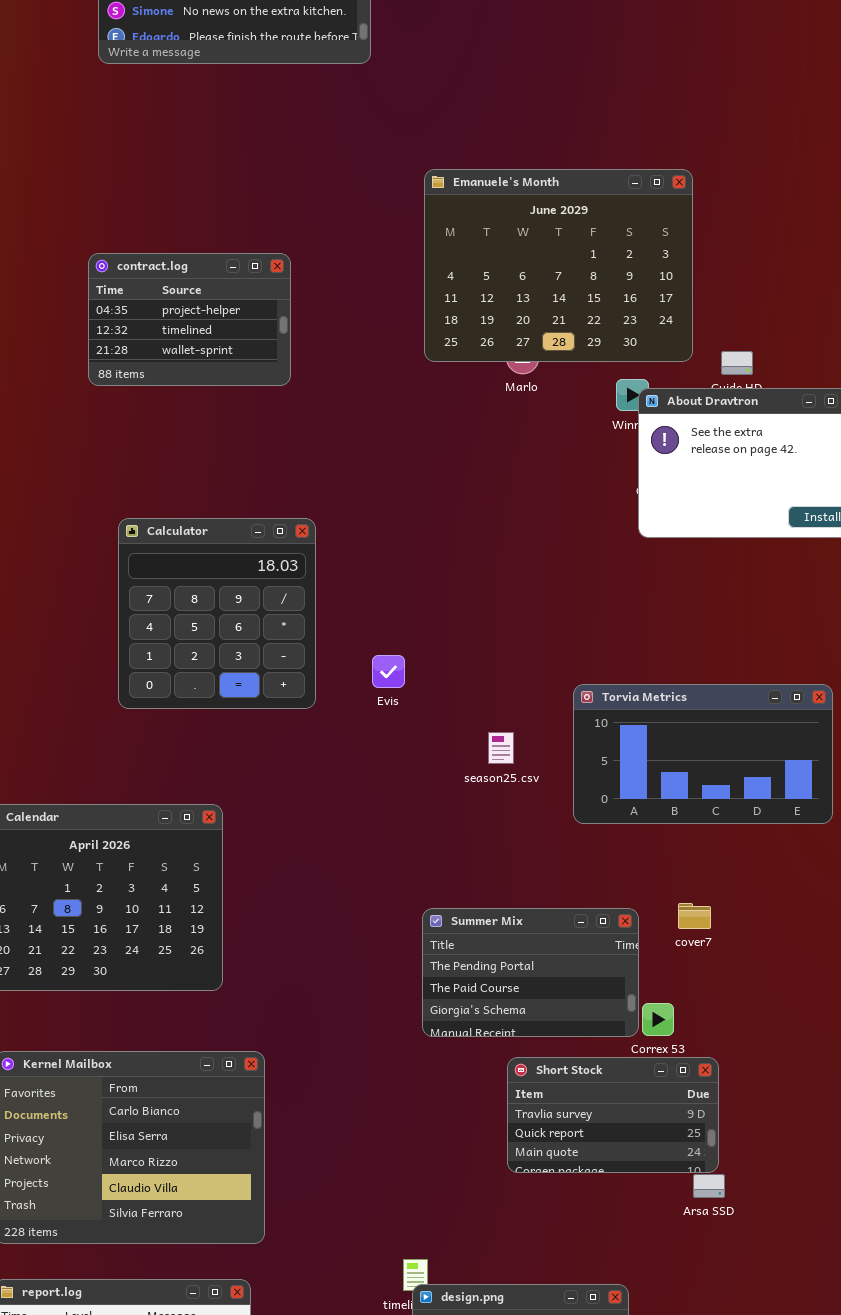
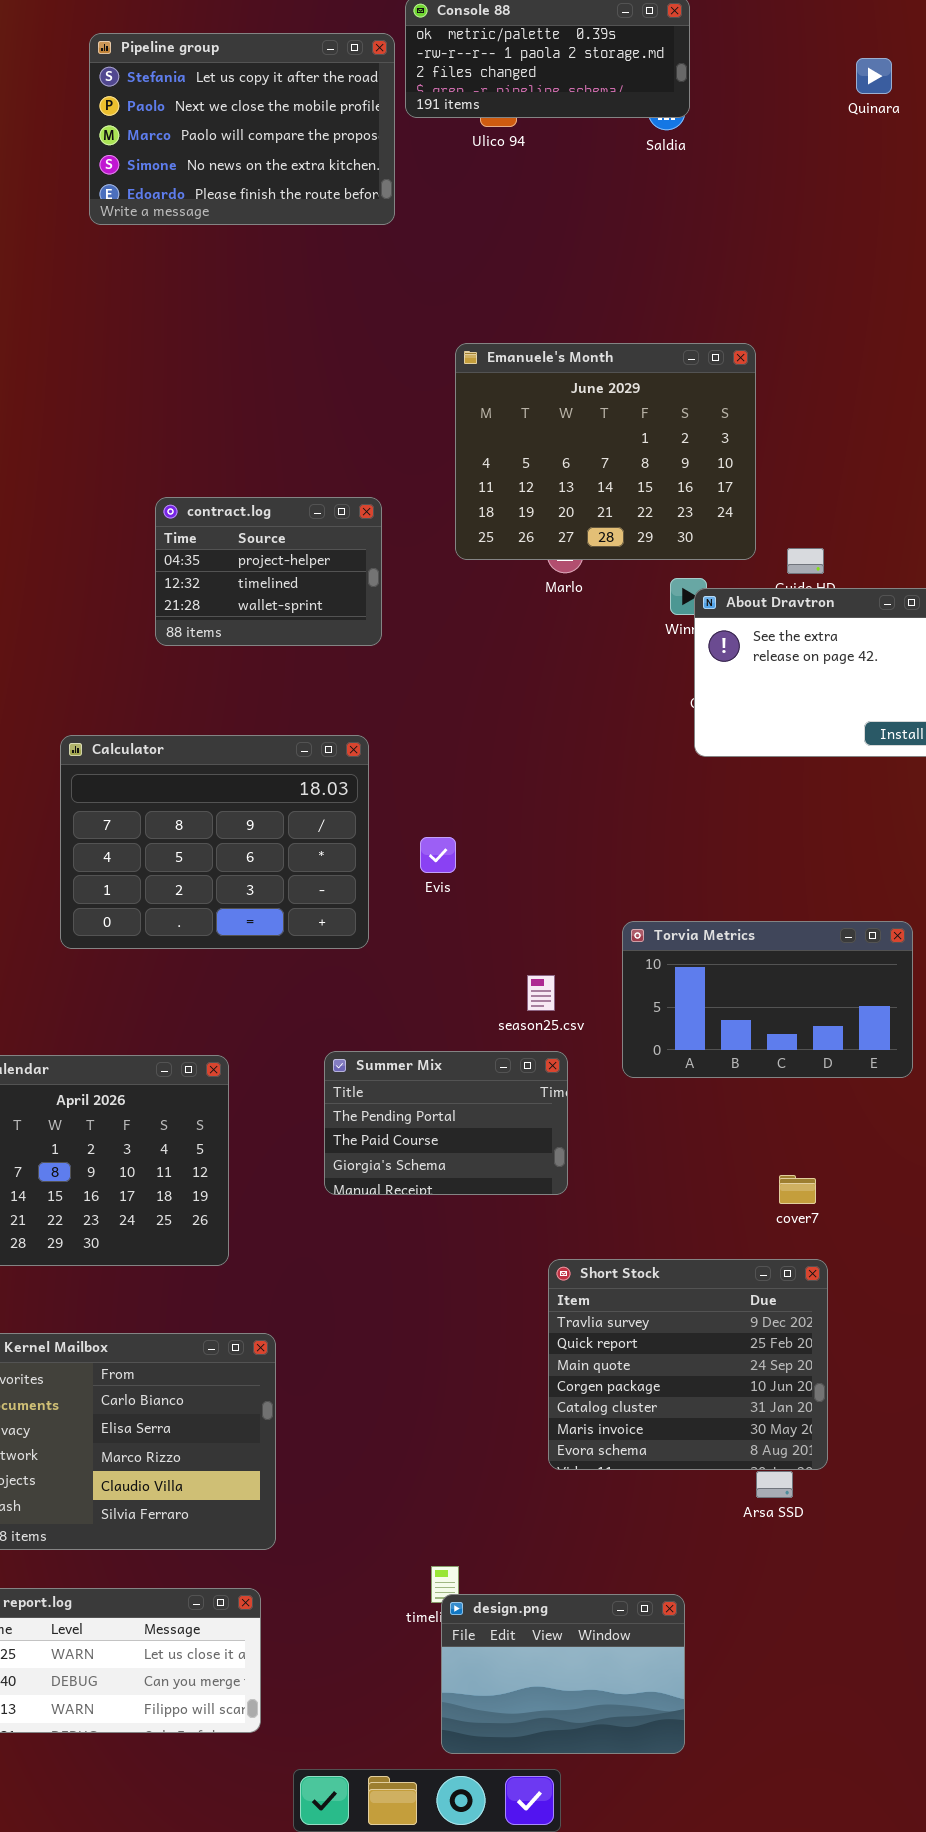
contract.log: [88,253,291,386] -> [155,497,382,646], moved
Calculator: [118,518,316,709] -> [60,735,369,949], moved, resized
Evis: [372,655,405,688] -> [420,837,456,873], moved
cover7: [678,903,711,929] -> [779,1175,816,1204], moved
Summer Mix: [422,908,639,1037] -> [324,1051,568,1195], moved
Short Stock: [507,1057,719,1173] -> [548,1259,828,1470], resized

